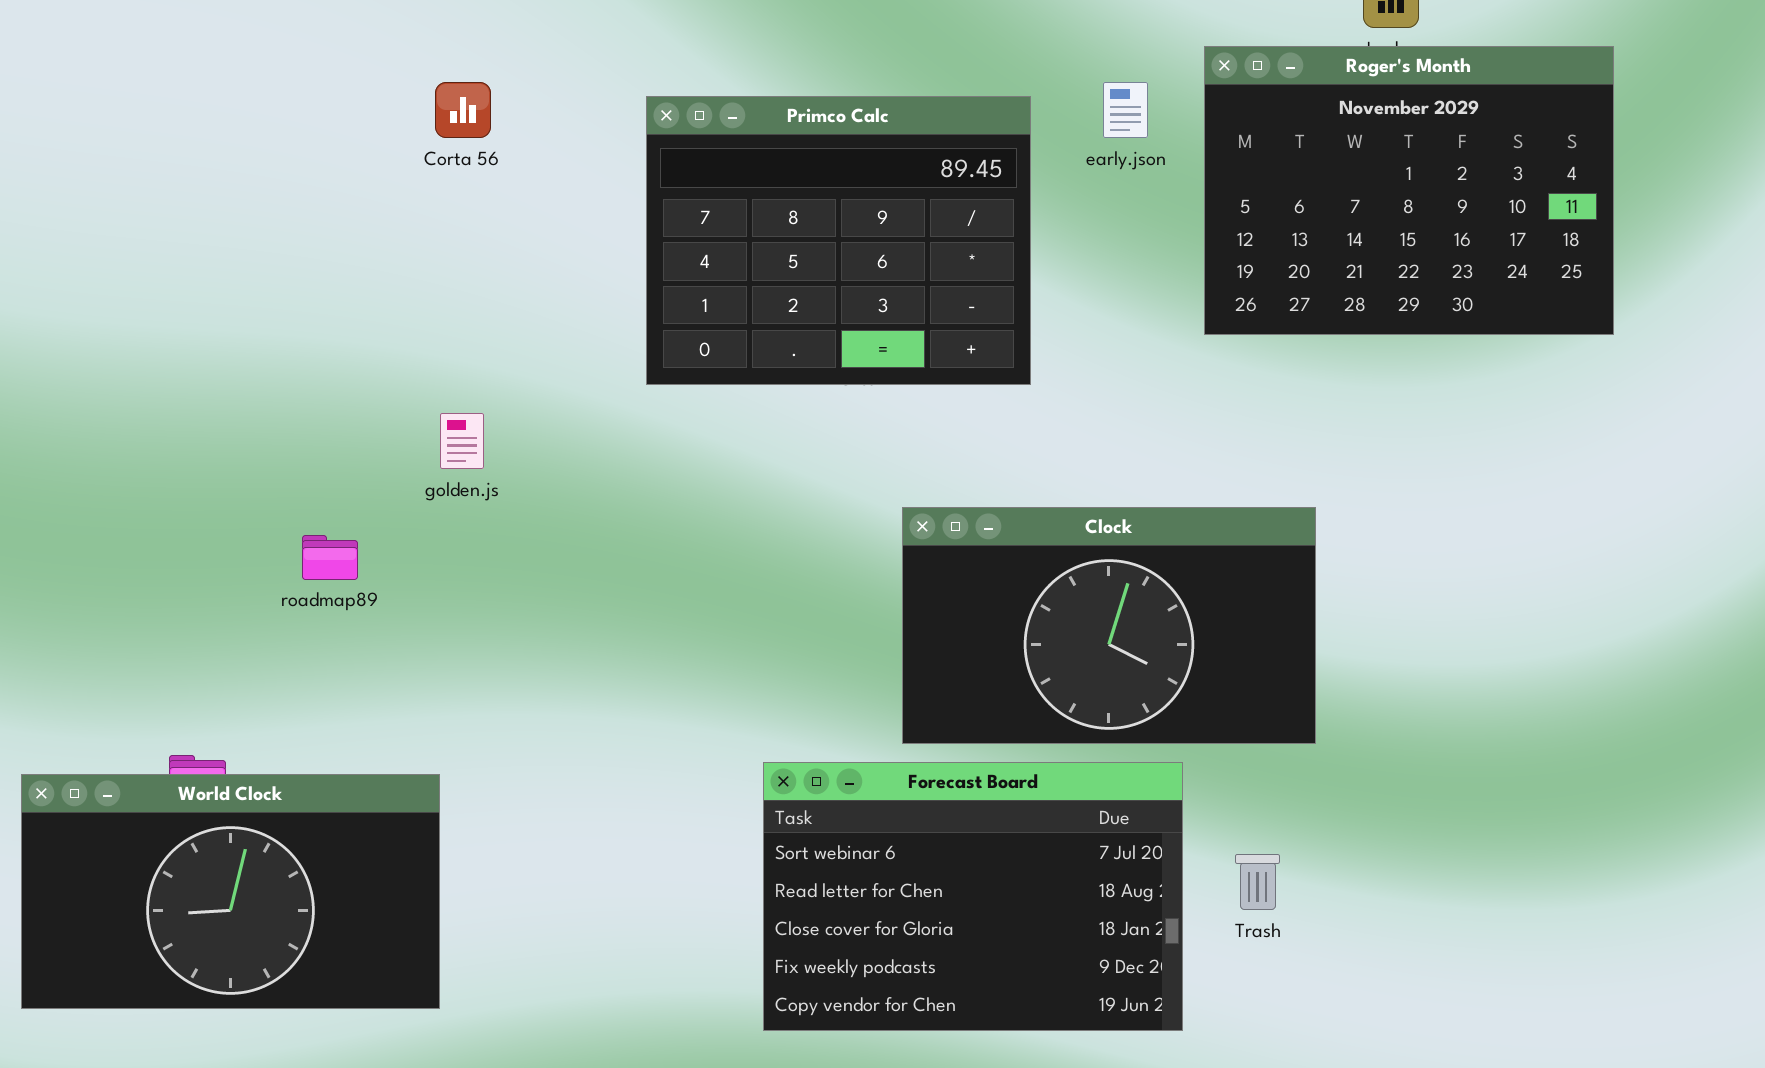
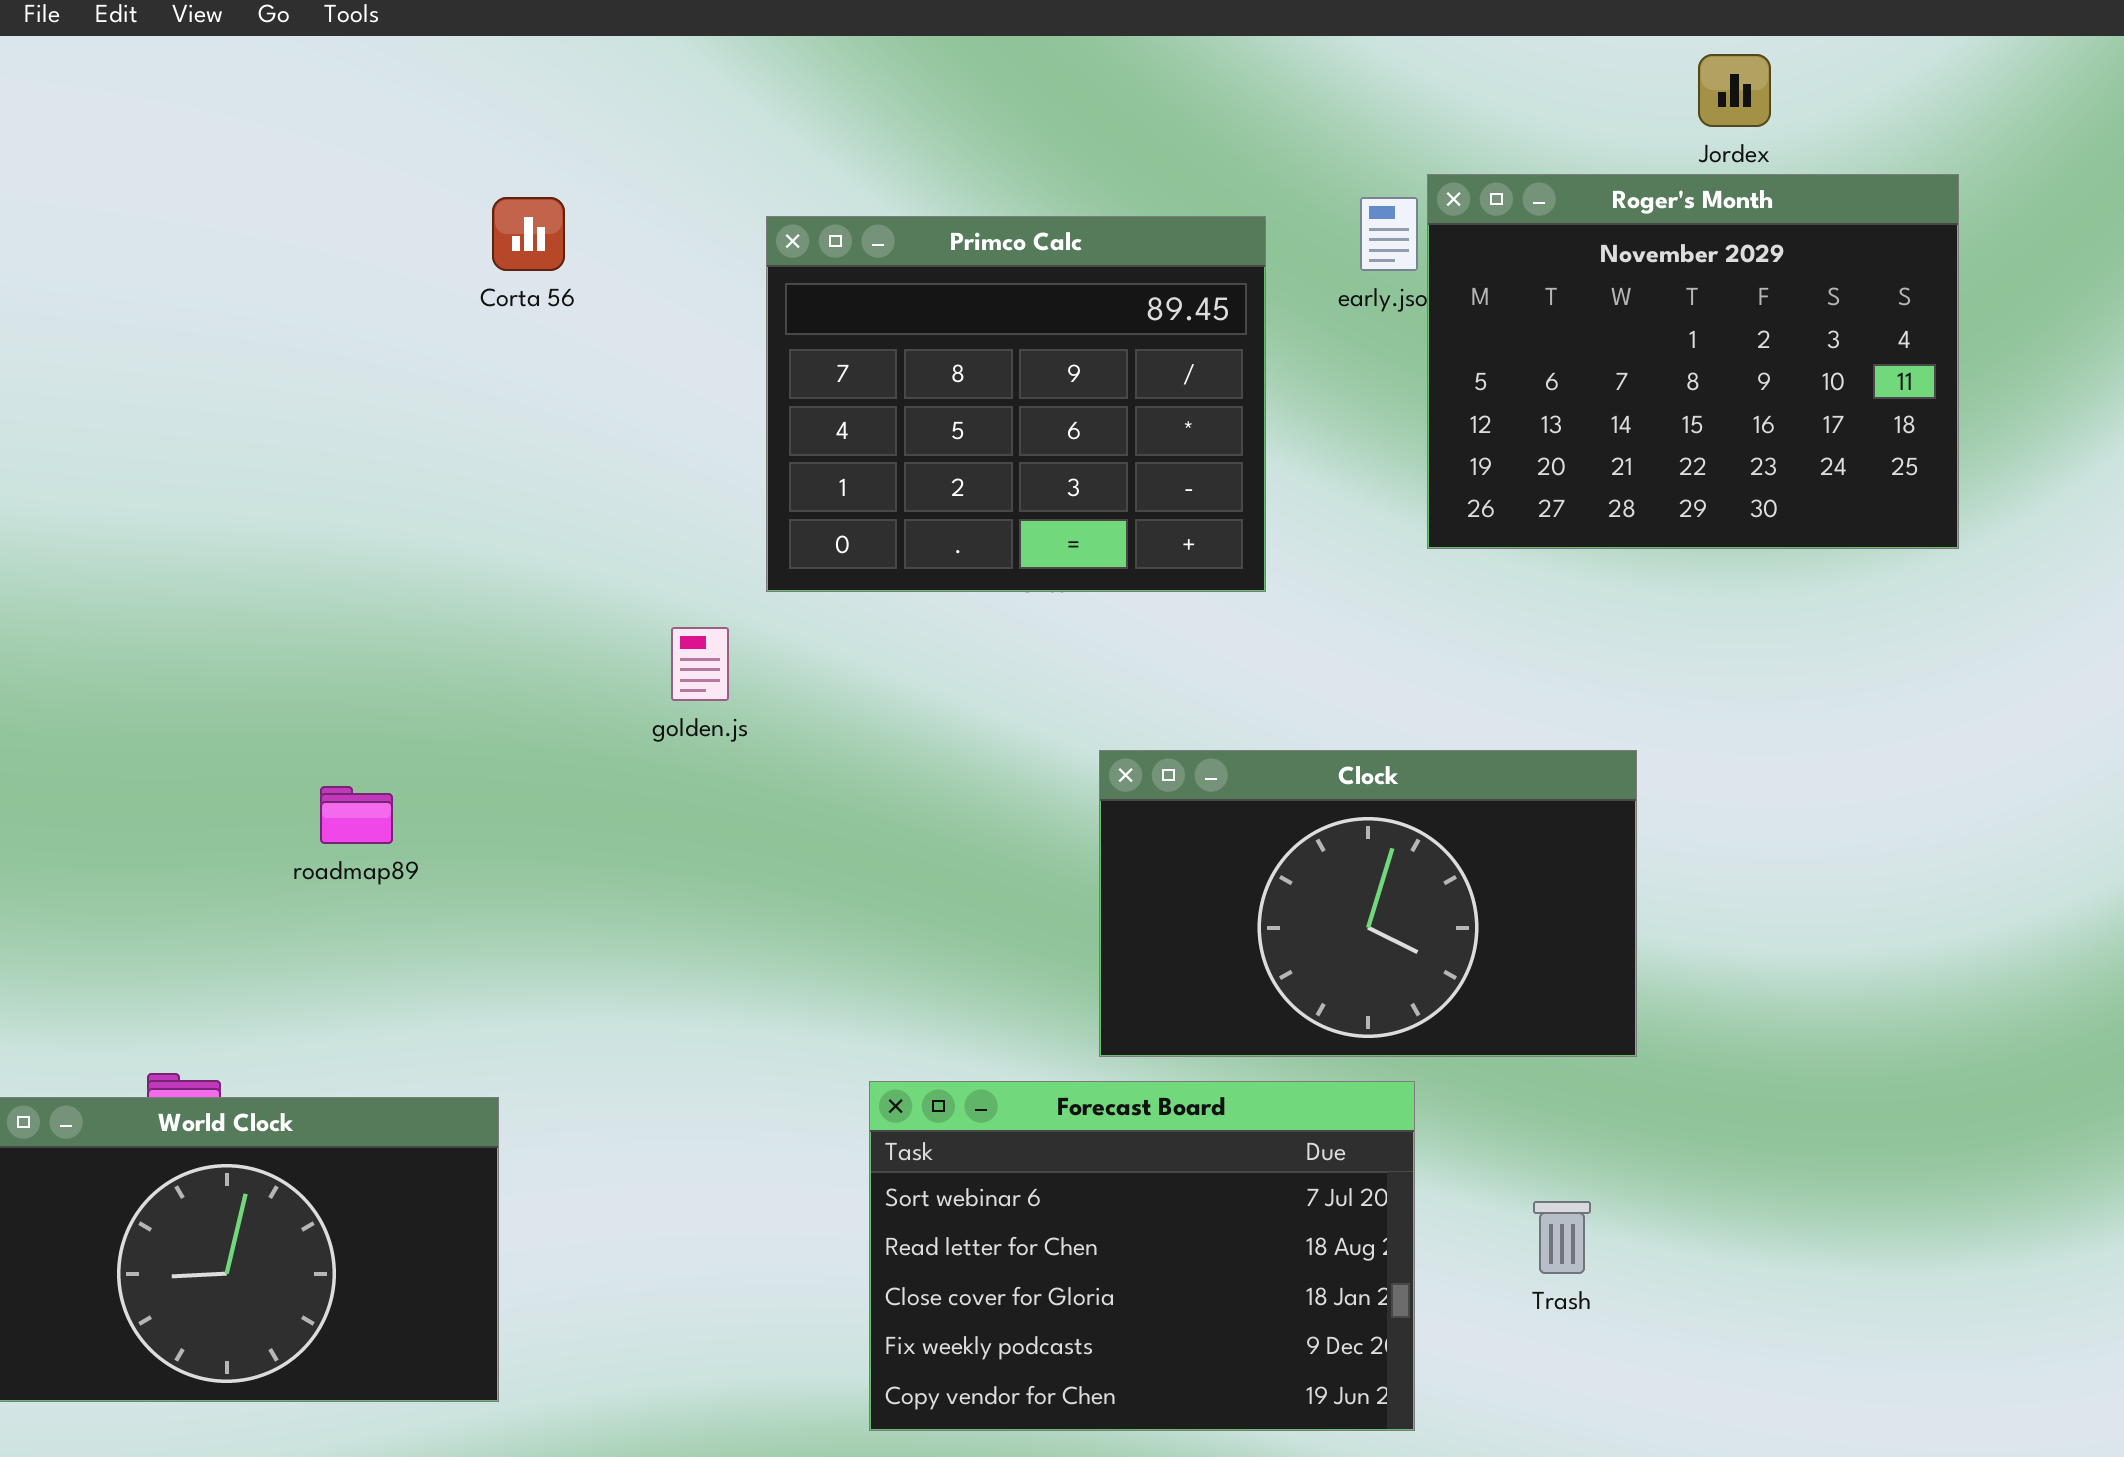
Roger's Month: [1204,46,1614,335] -> [1427,174,1959,549], moved
golden.js: [440,413,484,469] -> [671,627,729,701], moved
Forecast Board: [763,762,1183,1031] -> [869,1081,1415,1431], moved

